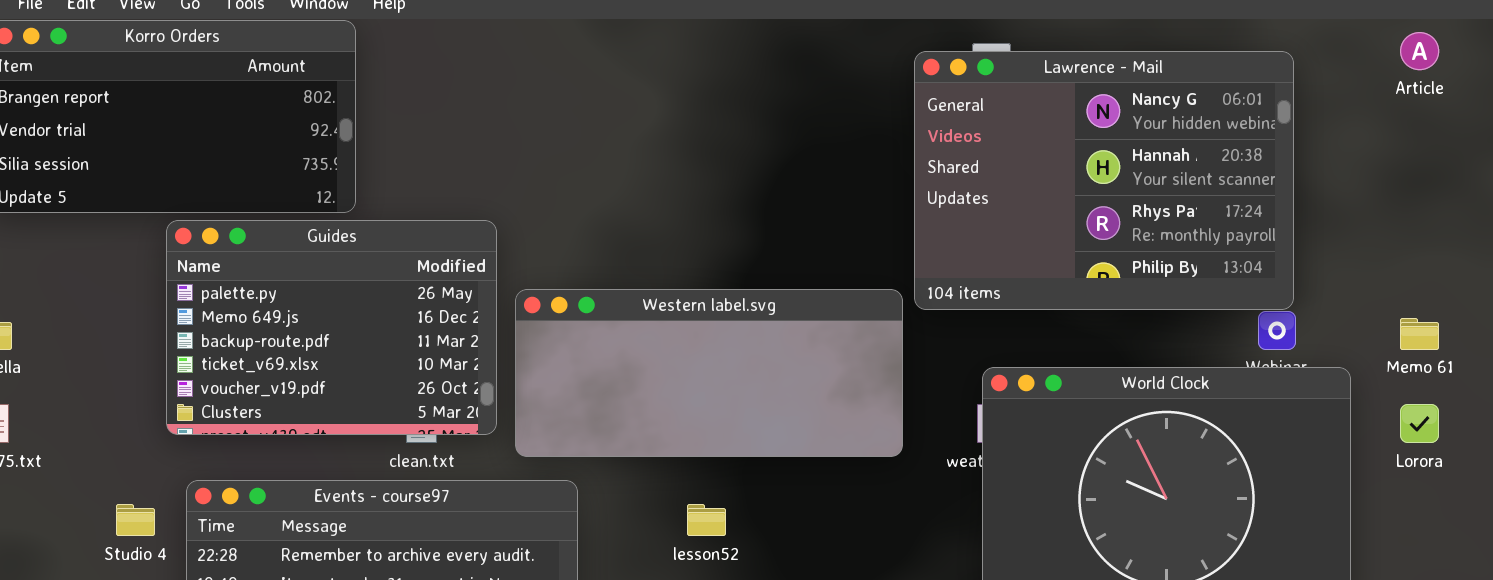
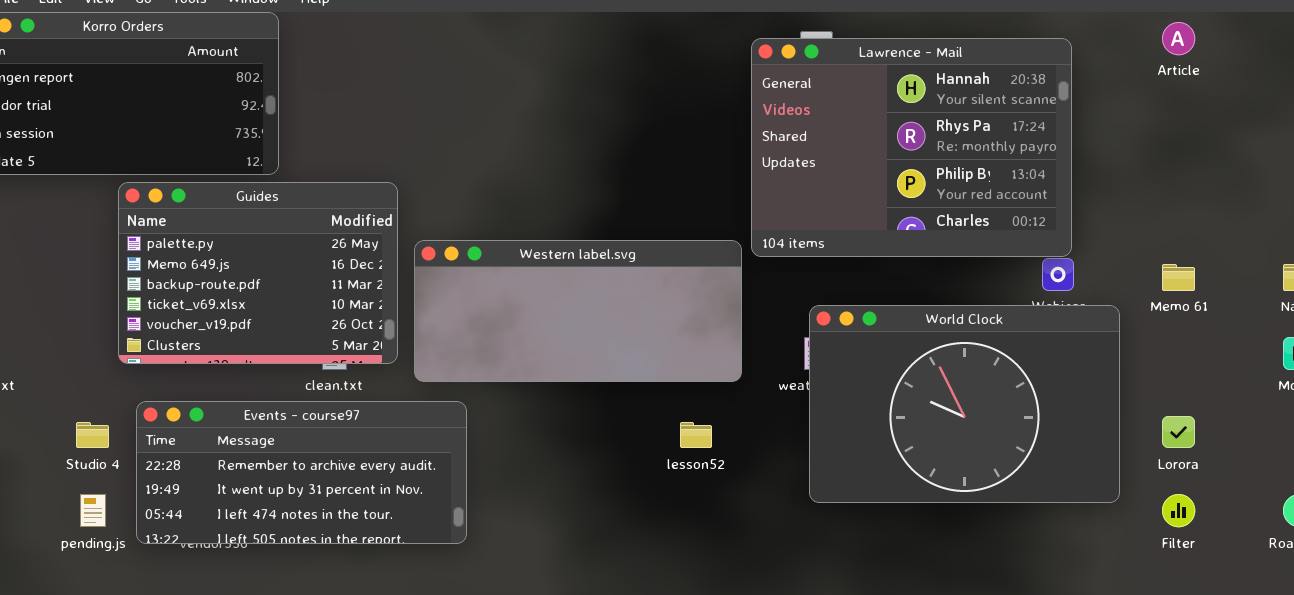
Lawrence - Mail: [914,51,1294,310] -> [751,38,1072,257], scrolled down 1 row
Lorora: [1400,404,1439,443] -> [1162,416,1195,448], moved
lesson52: [687,504,726,536] -> [680,422,712,448], moved

